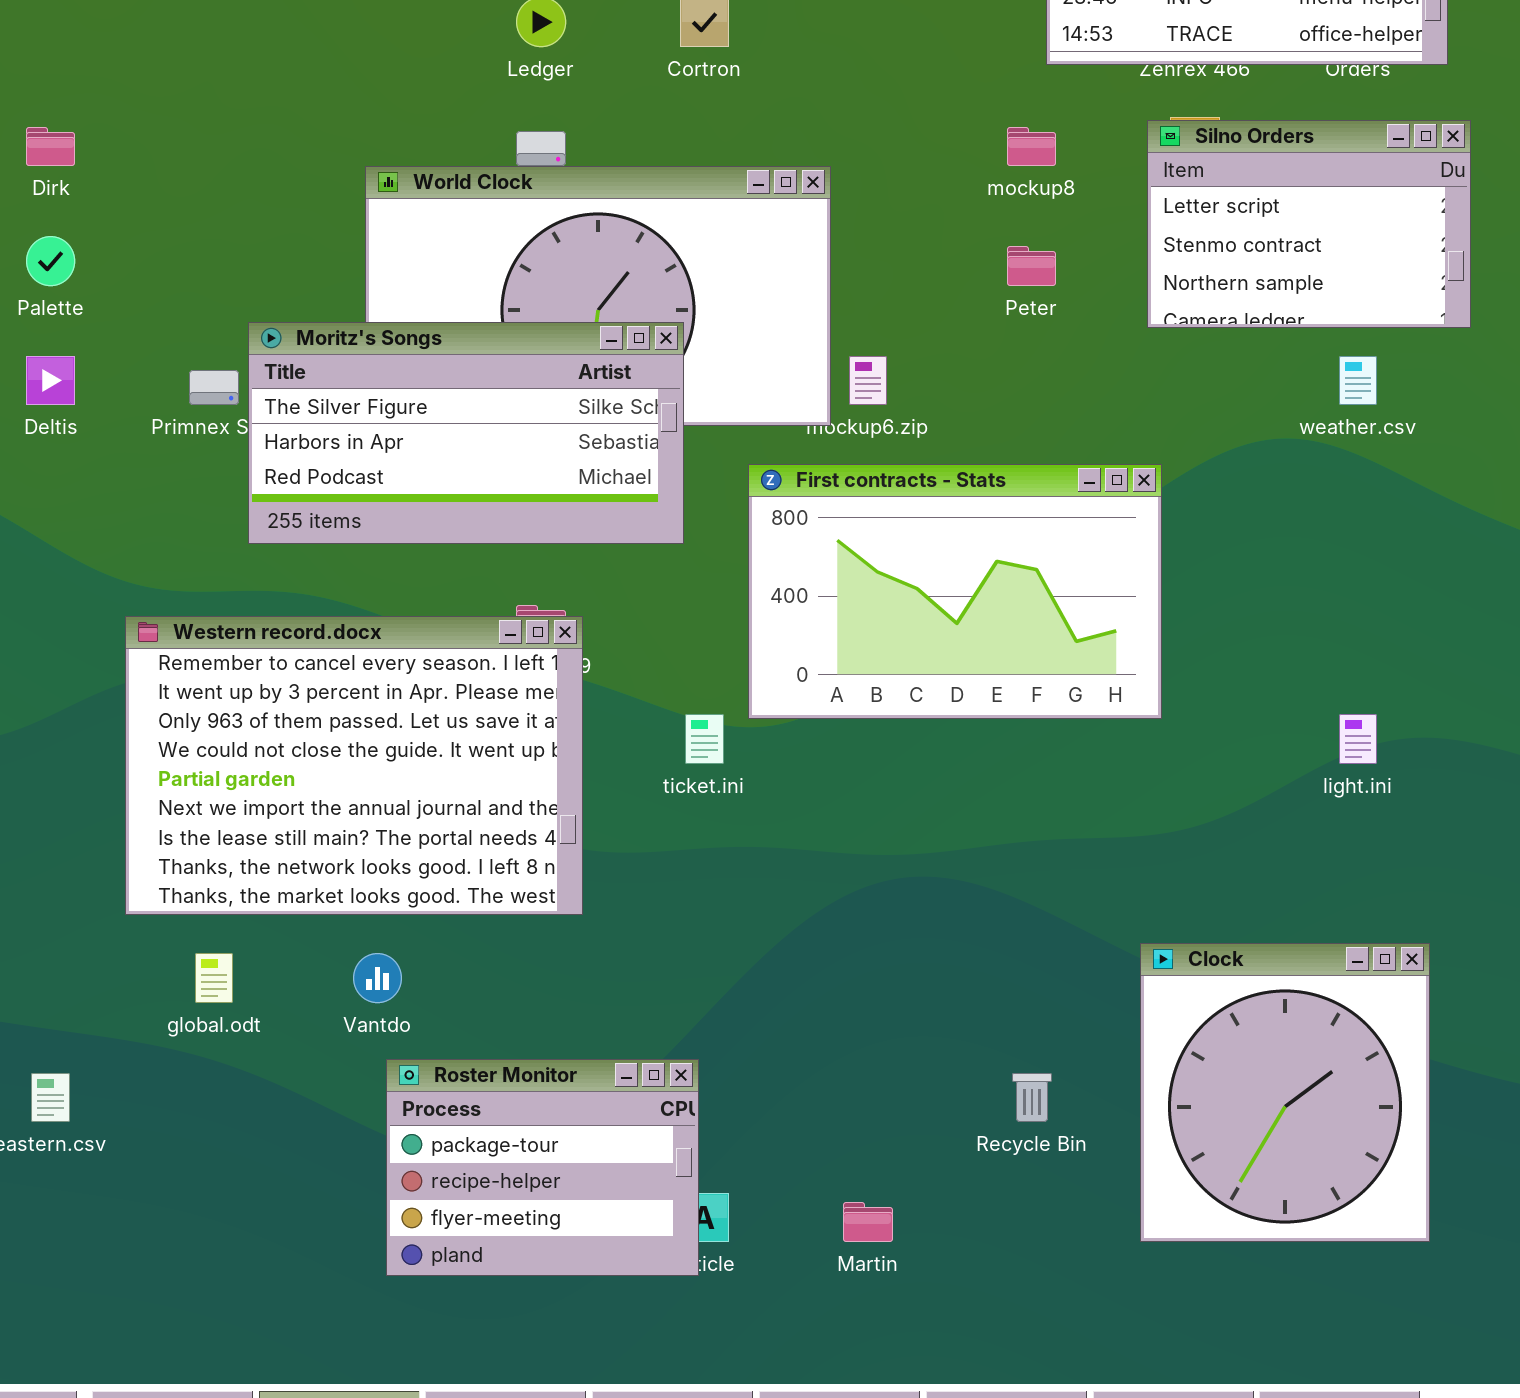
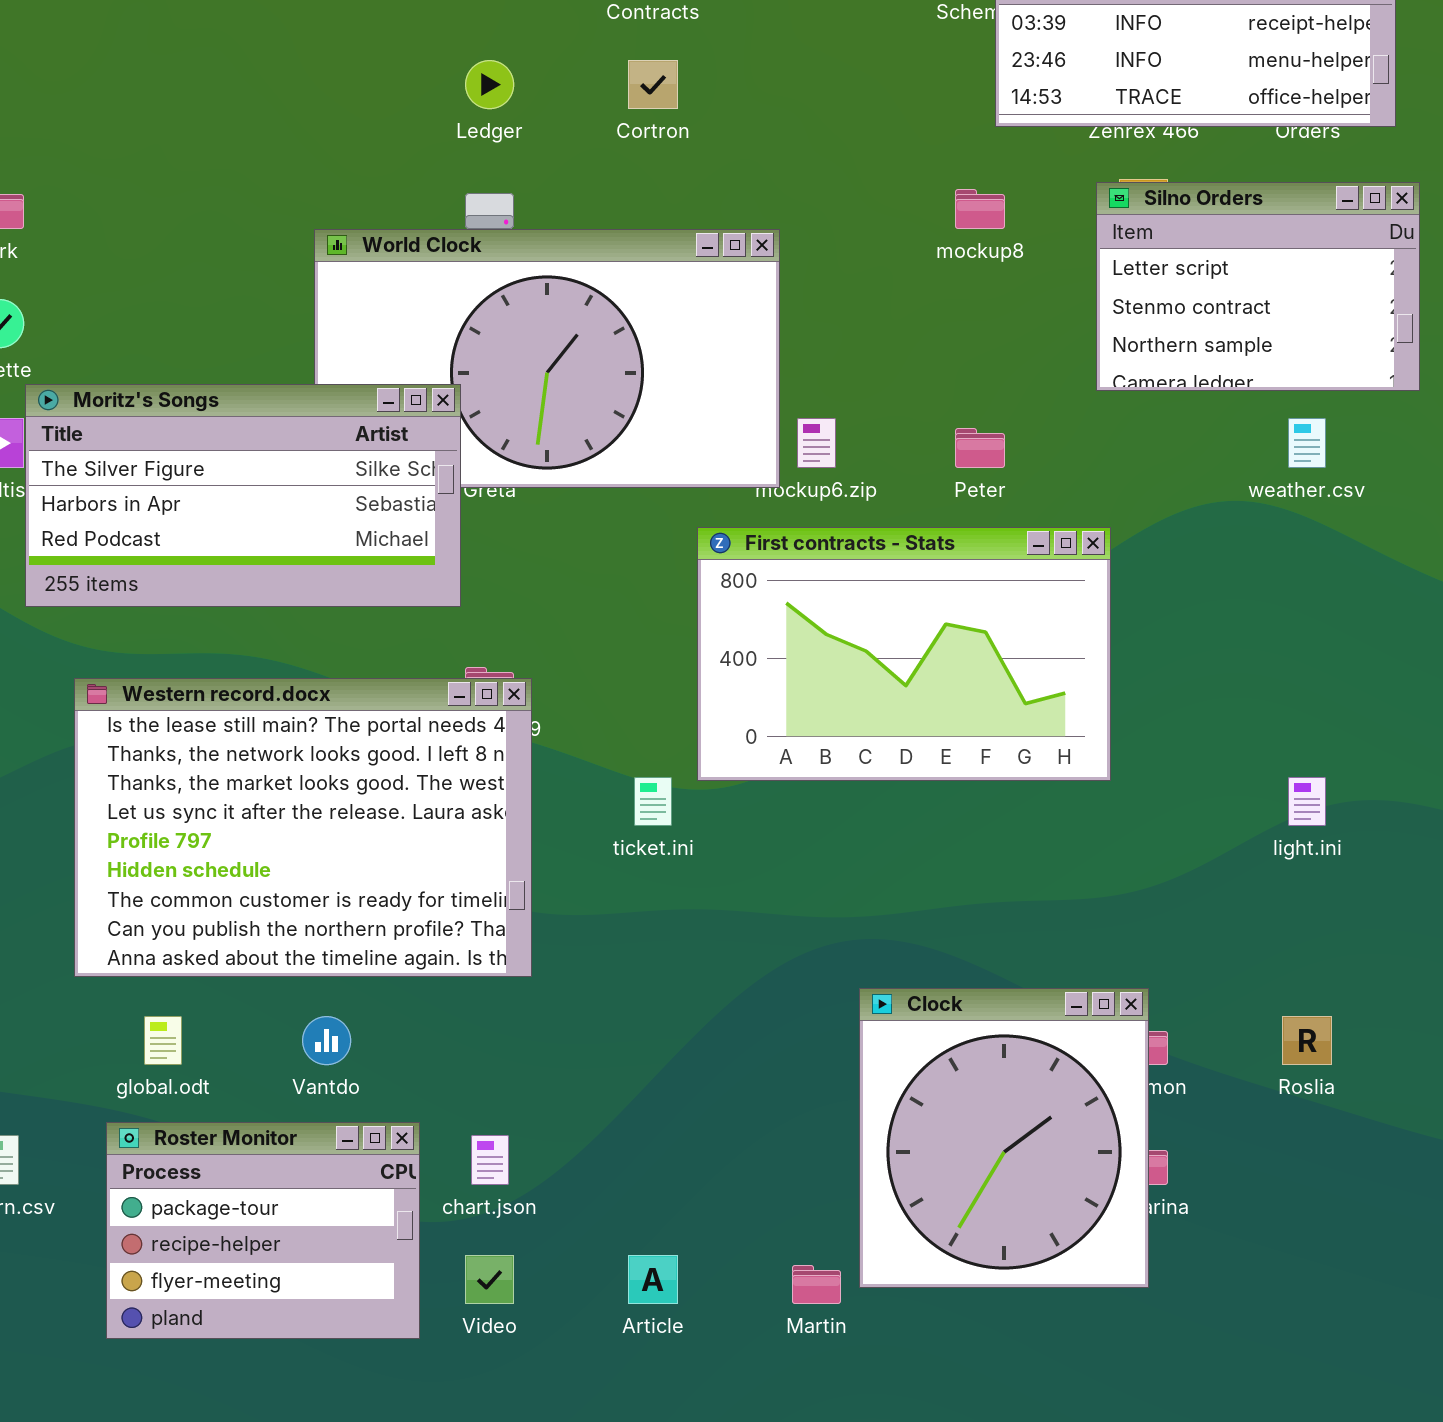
Peter: [1007,246,1056,286] -> [955,428,1005,468], moved
Moritz's Songs: [248,322,684,544] -> [25,384,461,607], moved
Western record.docx: [125,616,583,915] -> [74,678,532,977], scrolled down 6 rows
Clock: [1140,943,1430,1242] -> [859,988,1149,1288], moved
Roster Monitor: [386,1059,699,1276] -> [106,1122,420,1339], moved

